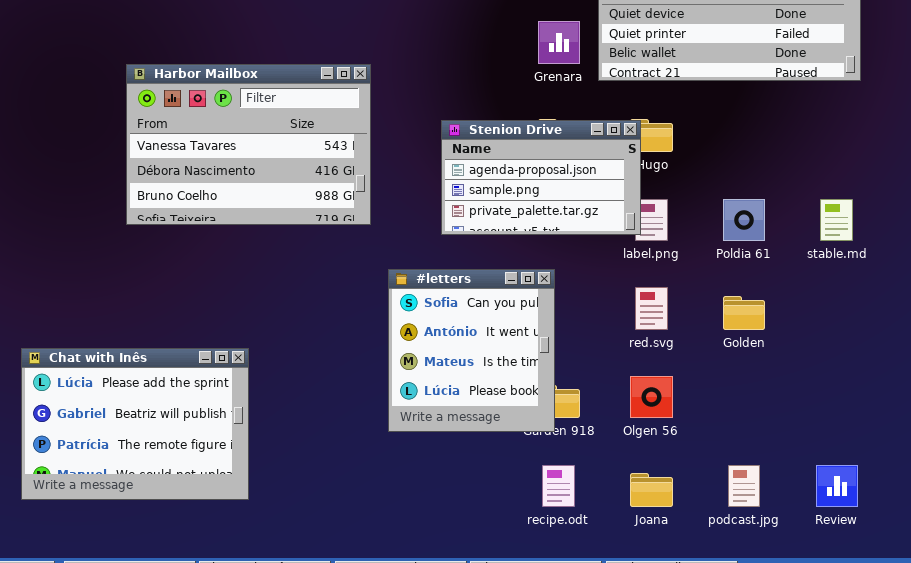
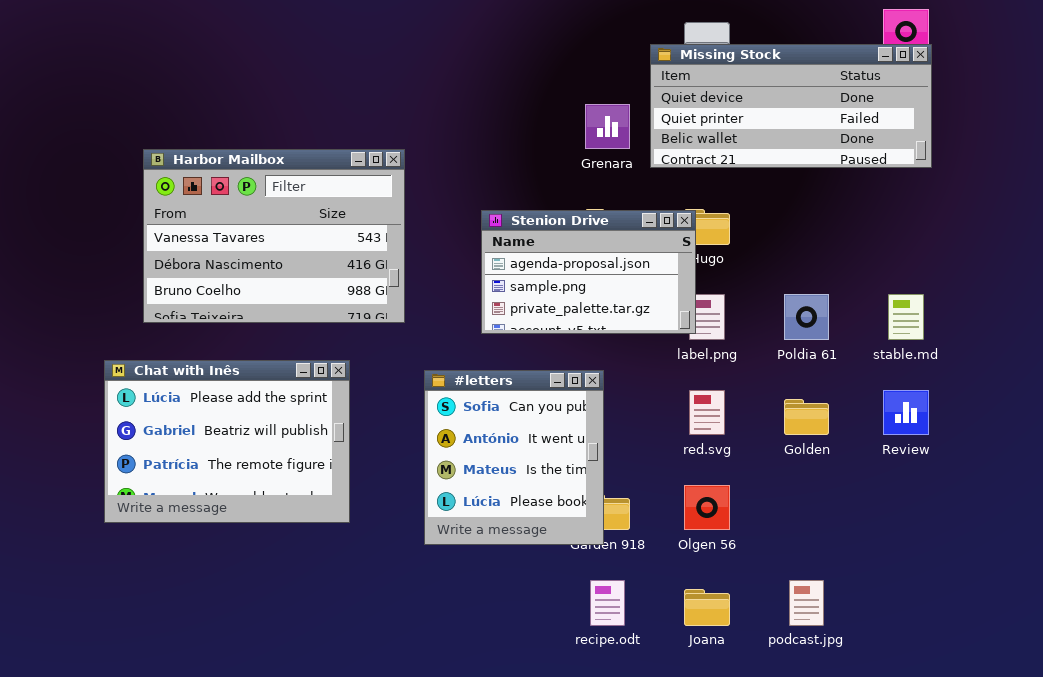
Chat with Inês: [21,348,249,500] -> [104,360,350,523], moved
Review: [816,465,858,507] -> [883,390,929,435], moved

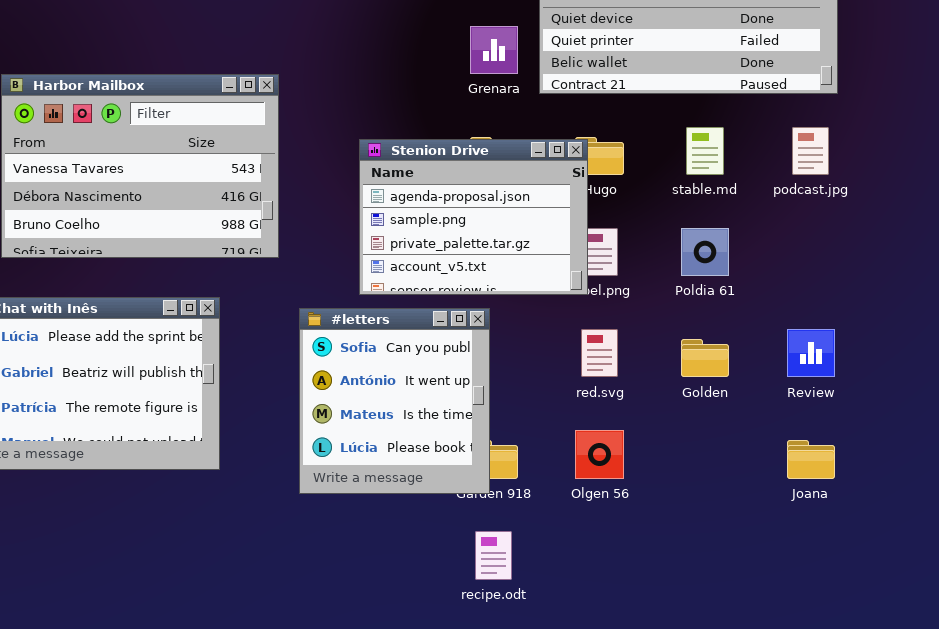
Stenion Drive: [481,210,696,334] -> [359,139,588,295], resized
stable.md: [888,294,924,340] -> [686,127,724,175], moved
podcast.jpg: [789,580,824,626] -> [792,127,829,175], moved
Joana: [684,589,730,626] -> [787,440,835,479], moved

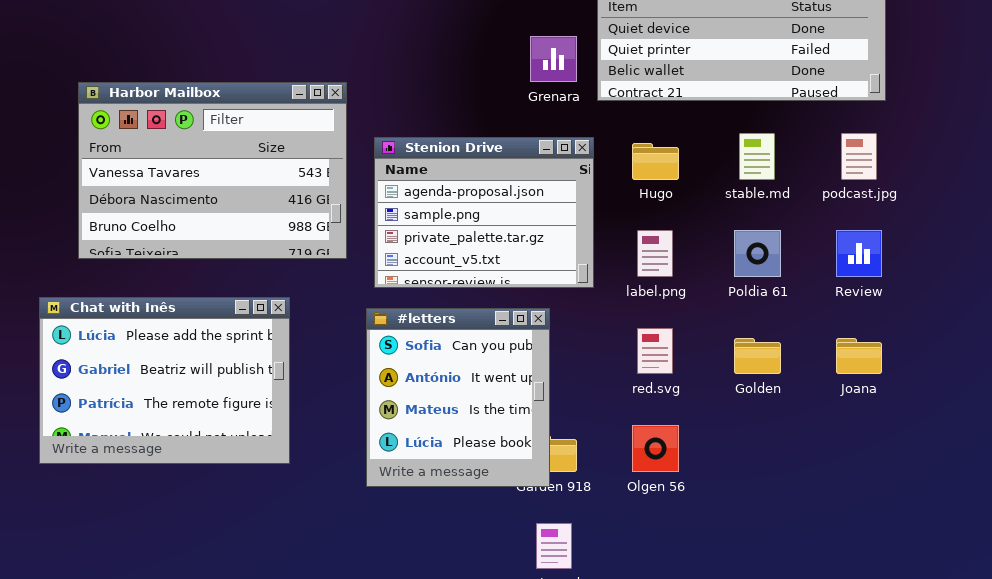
Stenion Drive: [359,139,588,295] -> [374,137,594,288], moved
Review: [787,329,835,377] -> [836,230,882,277], moved
Joana: [787,440,835,479] -> [836,338,882,374], moved

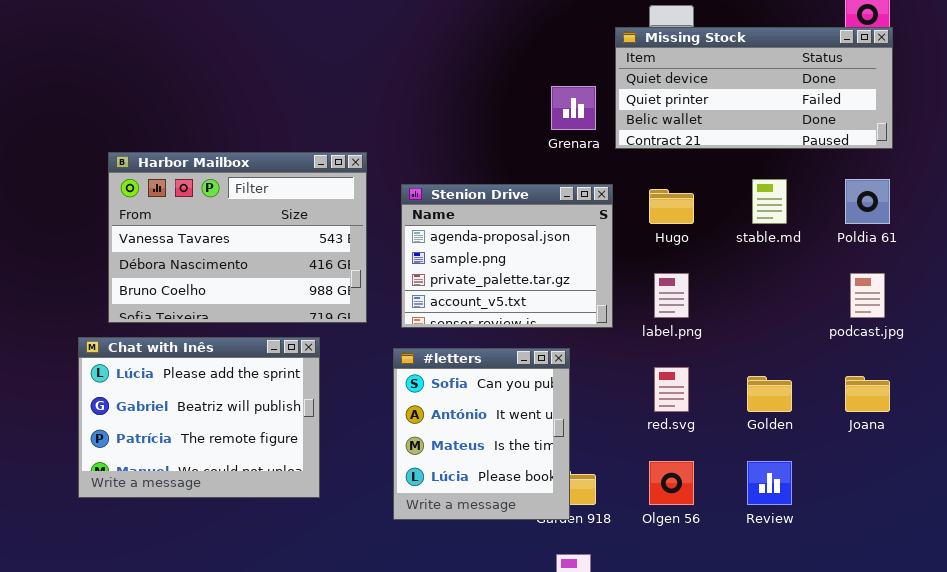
Harbor Mailbox: [78,82,347,259] -> [108,152,367,323], moved
podcast.jpg: [841,133,877,180] -> [850,273,885,318], moved
Poldia 61: [734,230,781,277] -> [845,179,890,224], moved
Review: [836,230,882,277] -> [747,461,792,505], moved

